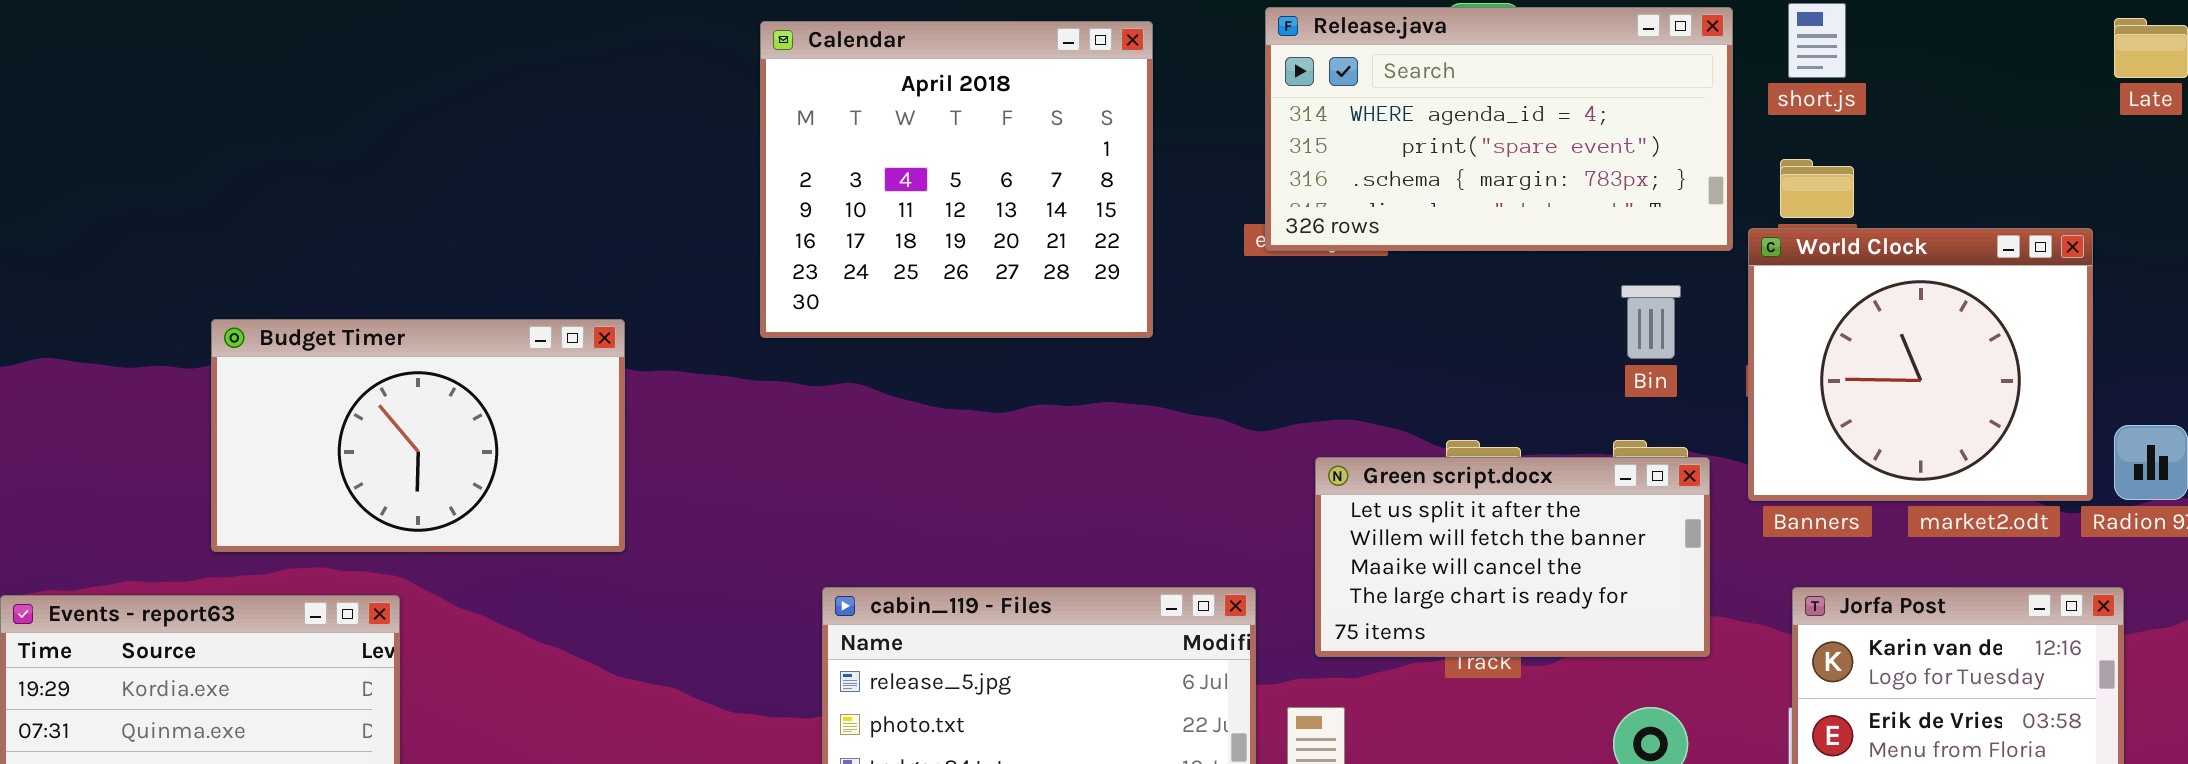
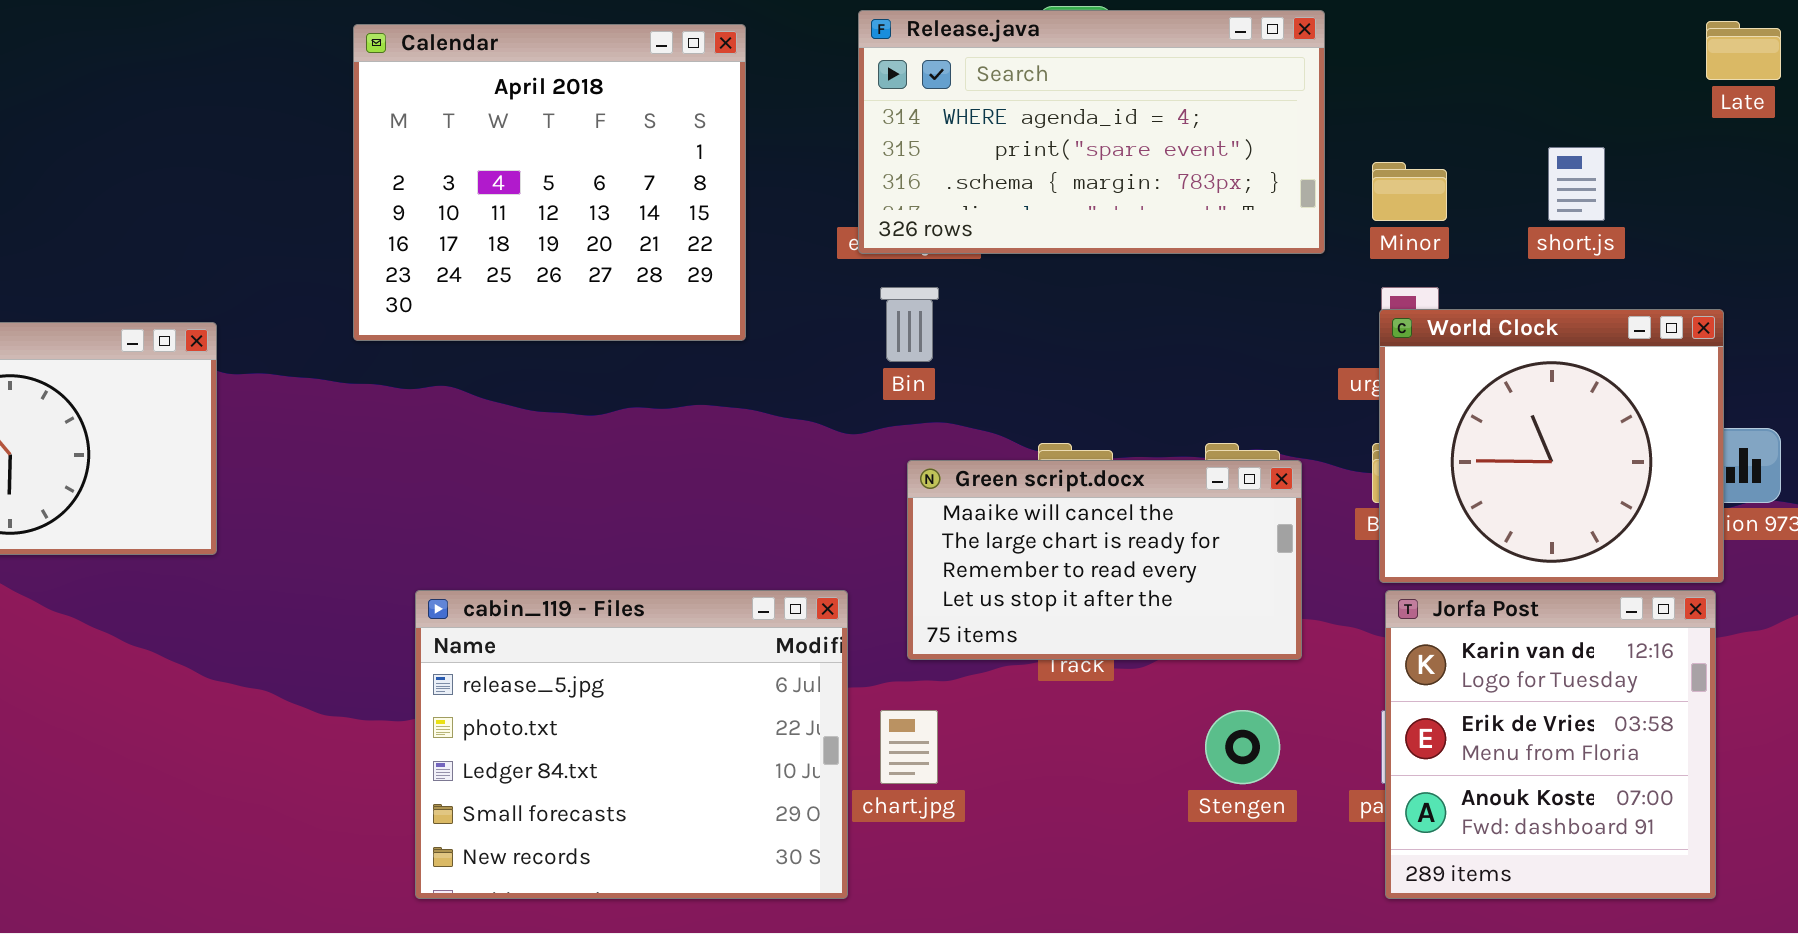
short.js: [1788,3,1846,78] -> [1548,147,1605,221], moved
World Clock: [1748,228,2093,501] -> [1379,309,1724,583], moved
Bin: [1621,285,1681,359] -> [880,287,939,362], moved
Green script.docx: [1315,457,1710,657] -> [907,460,1302,660], scrolled down 2 rows

